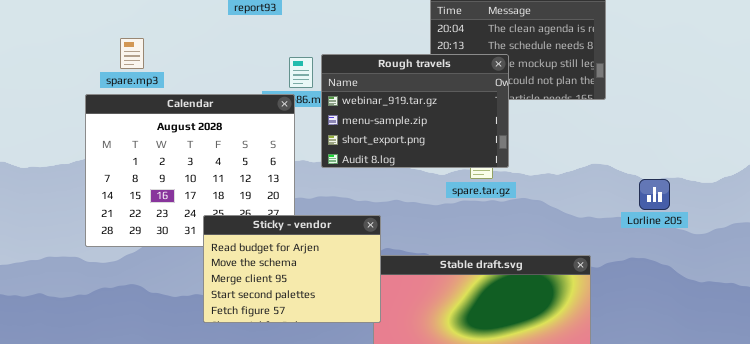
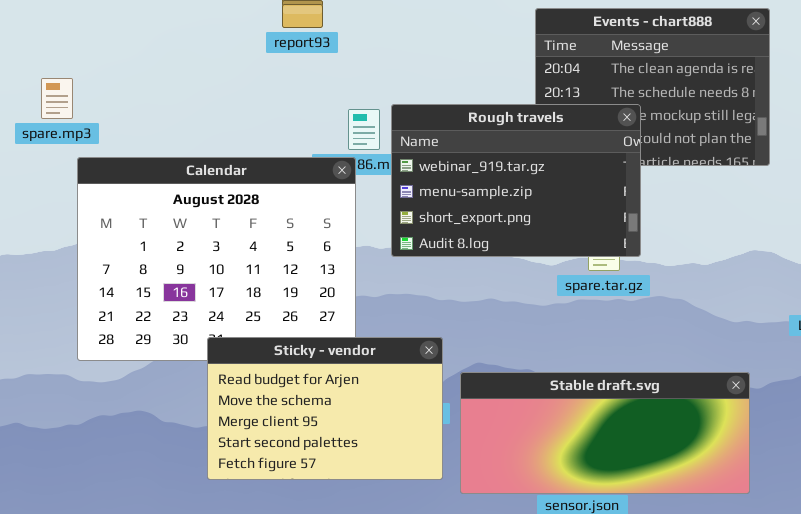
spare.mp3: [120,38,144,69] -> [41,78,73,119], moved
Sticky - vendor: [203,215,381,323] -> [207,337,443,480], moved

